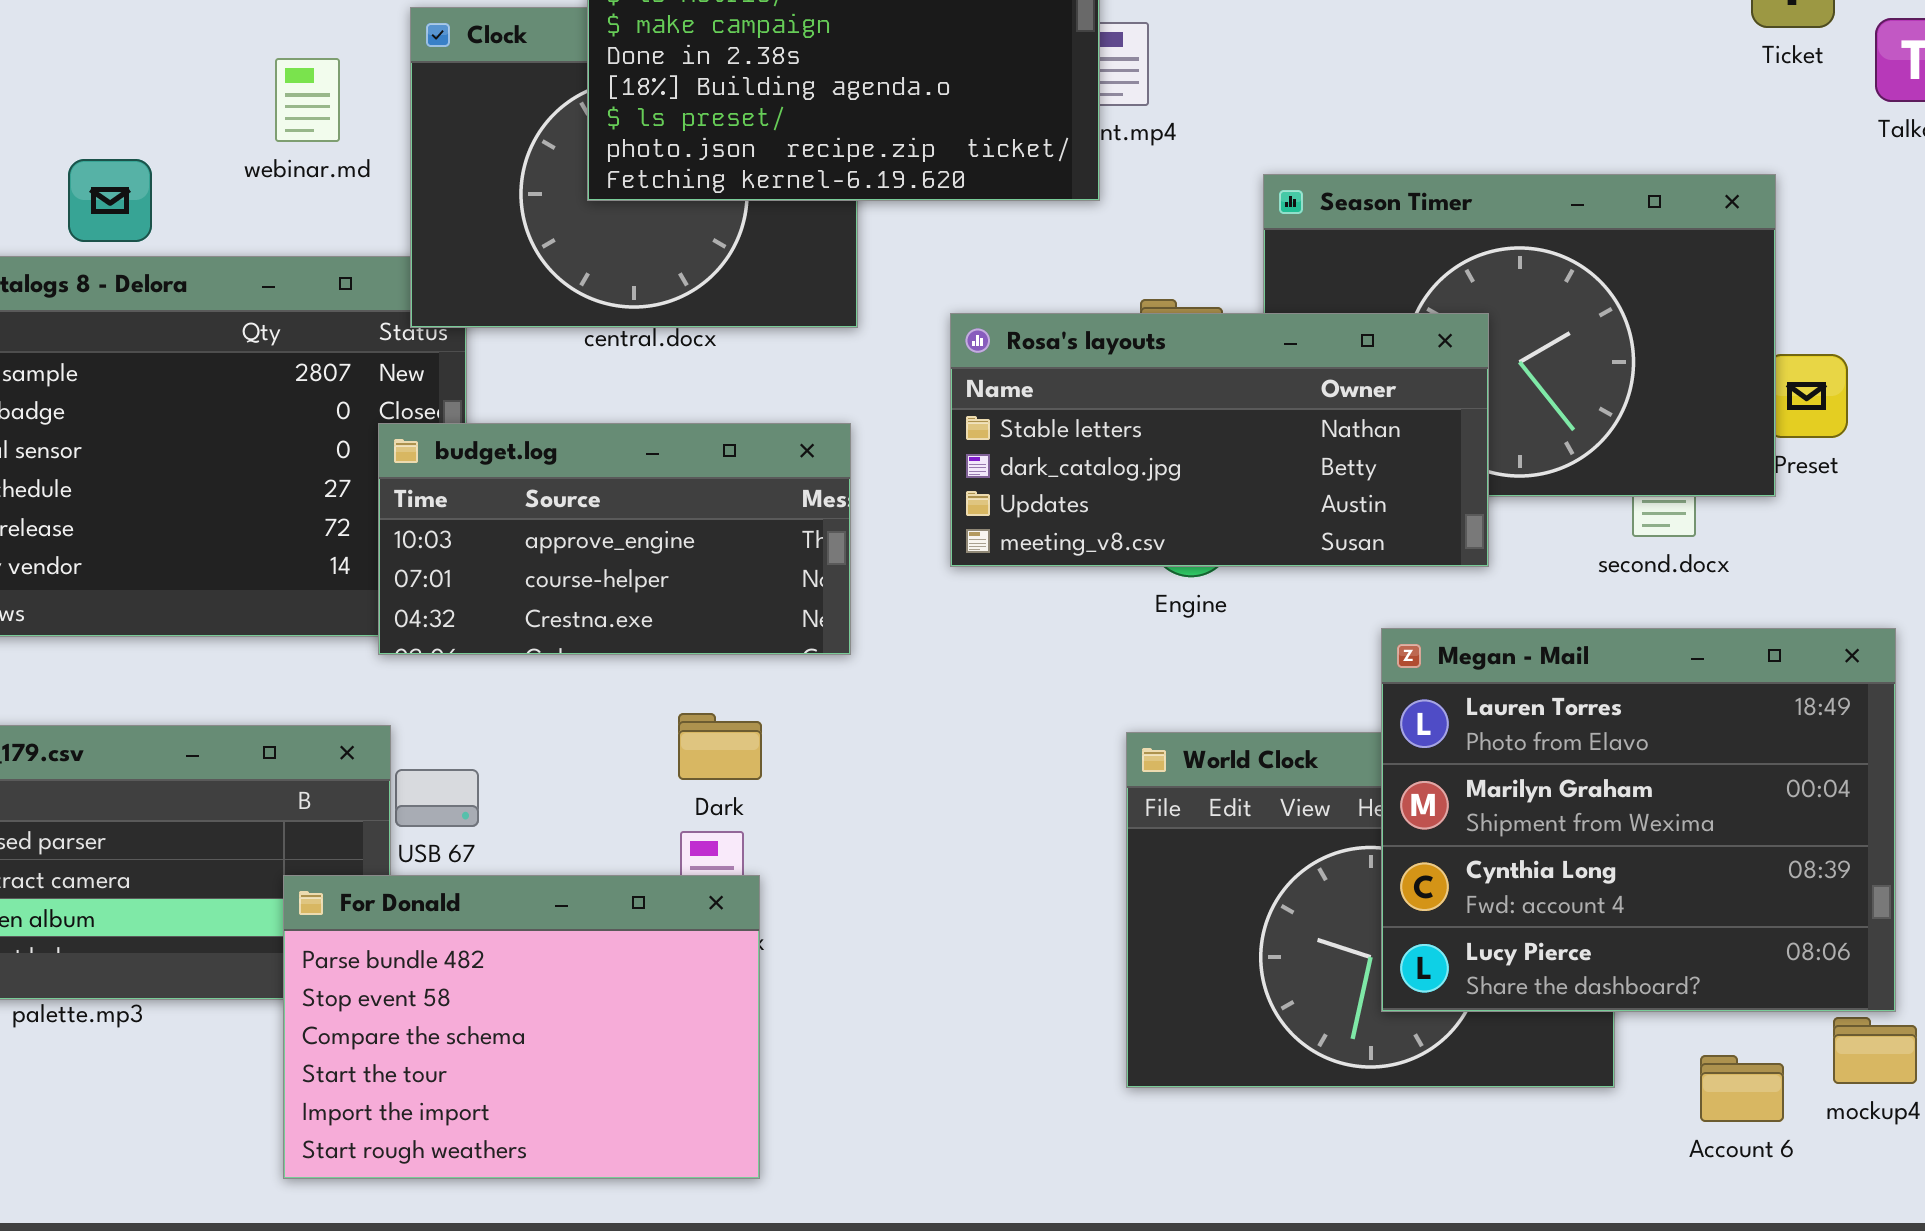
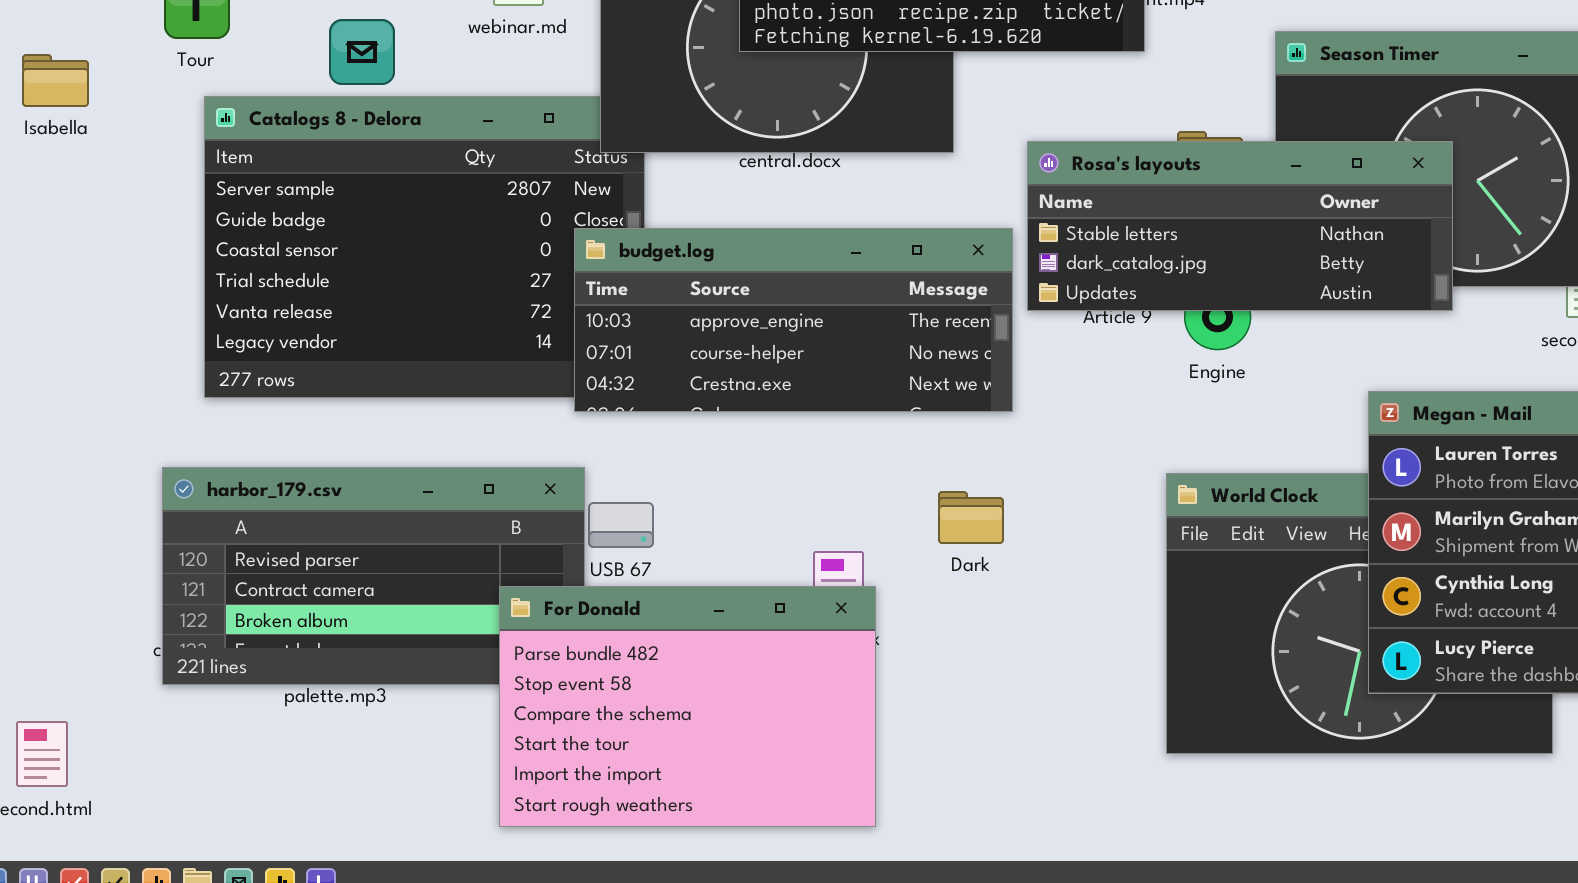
Rosa's layouts: [950,313,1489,567] -> [1027,141,1453,311], resized
budget.log: [378,423,851,655] -> [574,228,1013,412], resized
Dark: [678,713,762,780] -> [938,491,1004,544], moved

